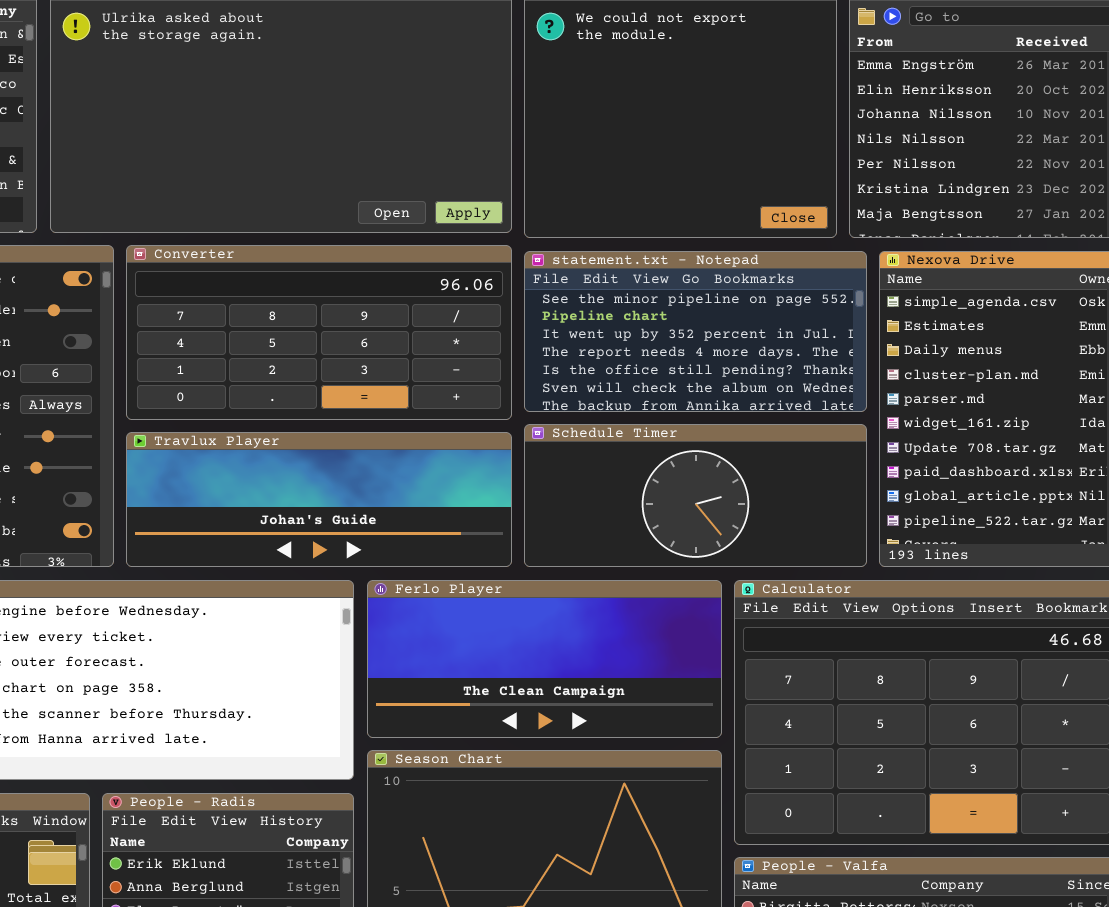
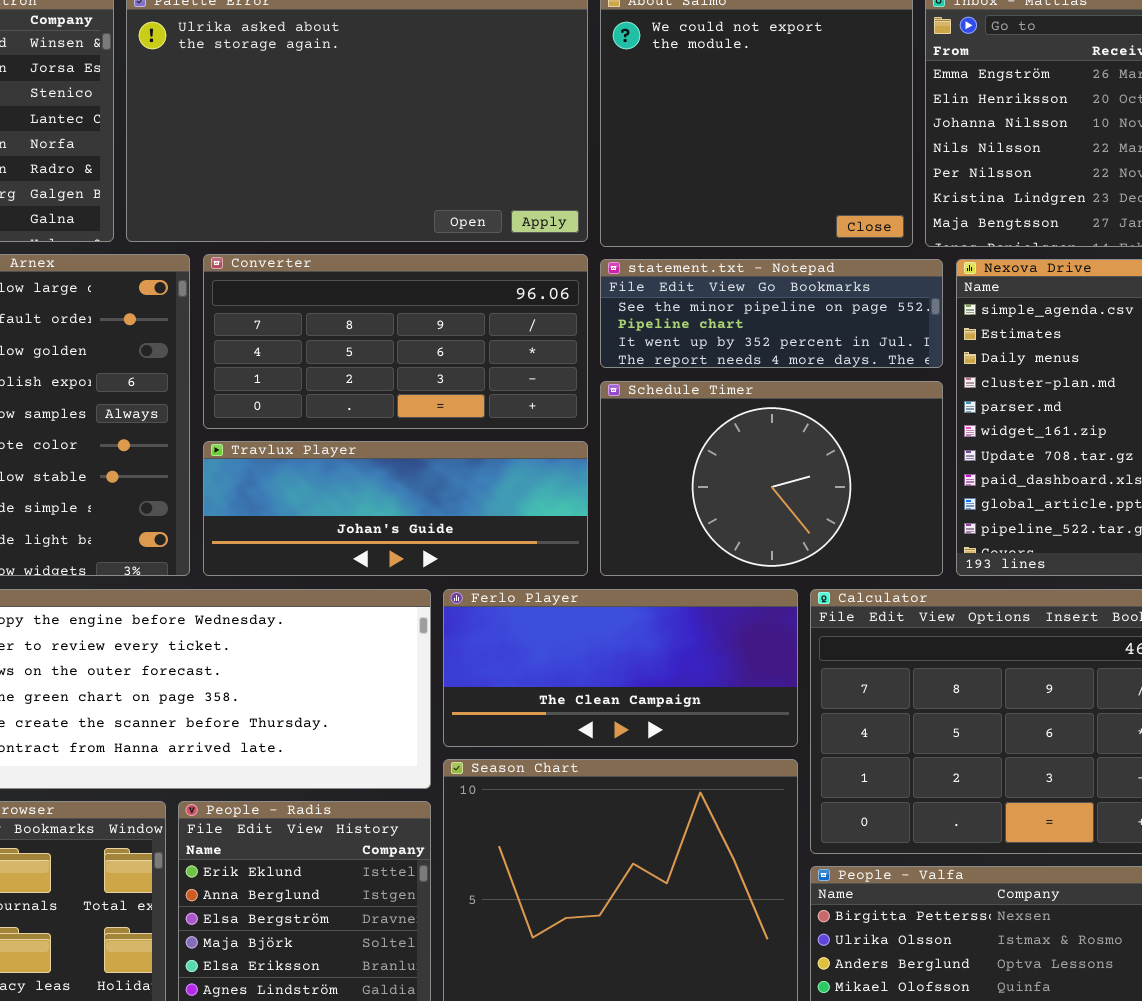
statement.txt - Notepad: [524,251,867,412] -> [600,259,943,368], resized
Schedule Timer: [524,424,867,567] -> [600,381,943,576], resized

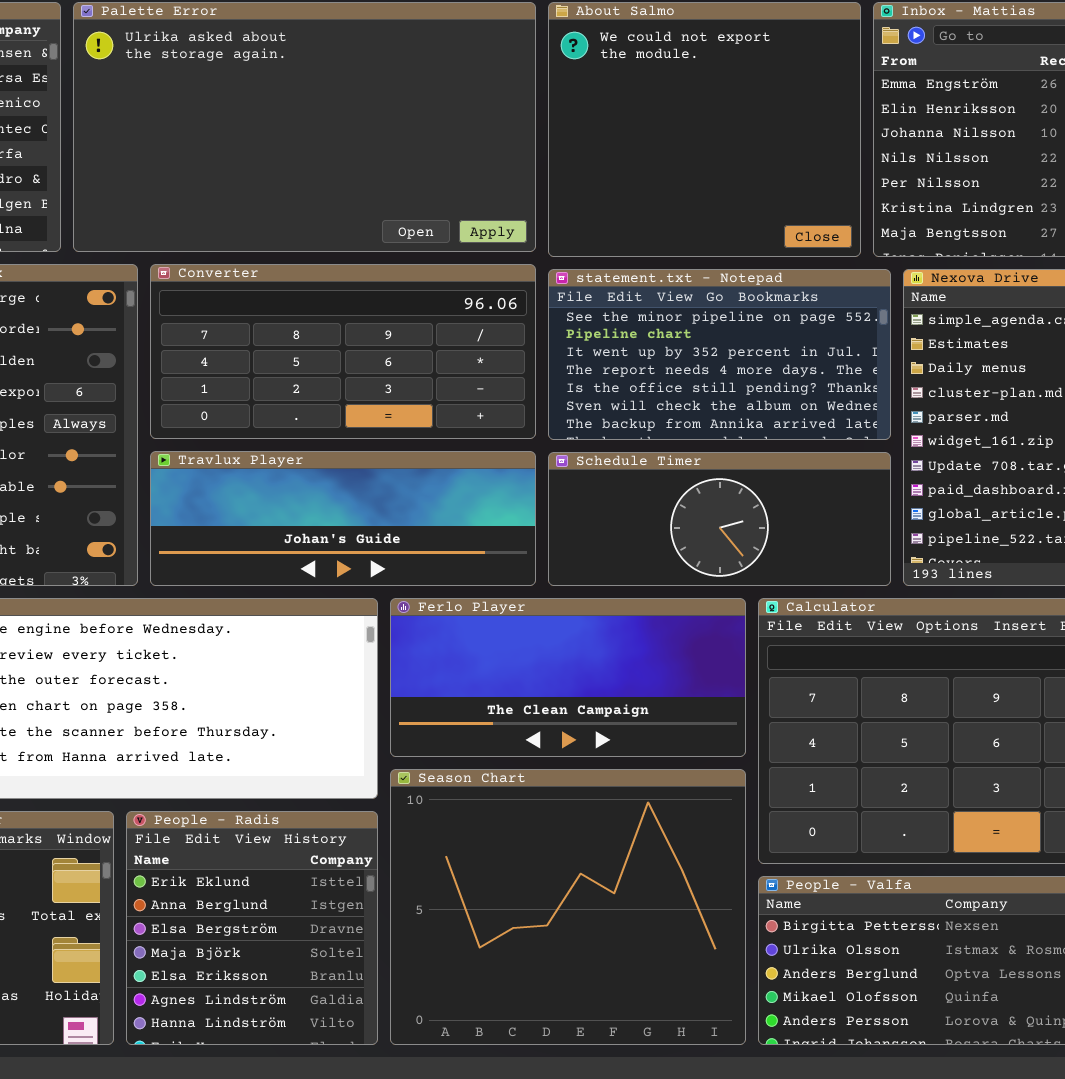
statement.txt - Notepad: [600,259,943,368] -> [548,269,891,440], resized
Schedule Timer: [600,381,943,576] -> [548,452,891,586], resized

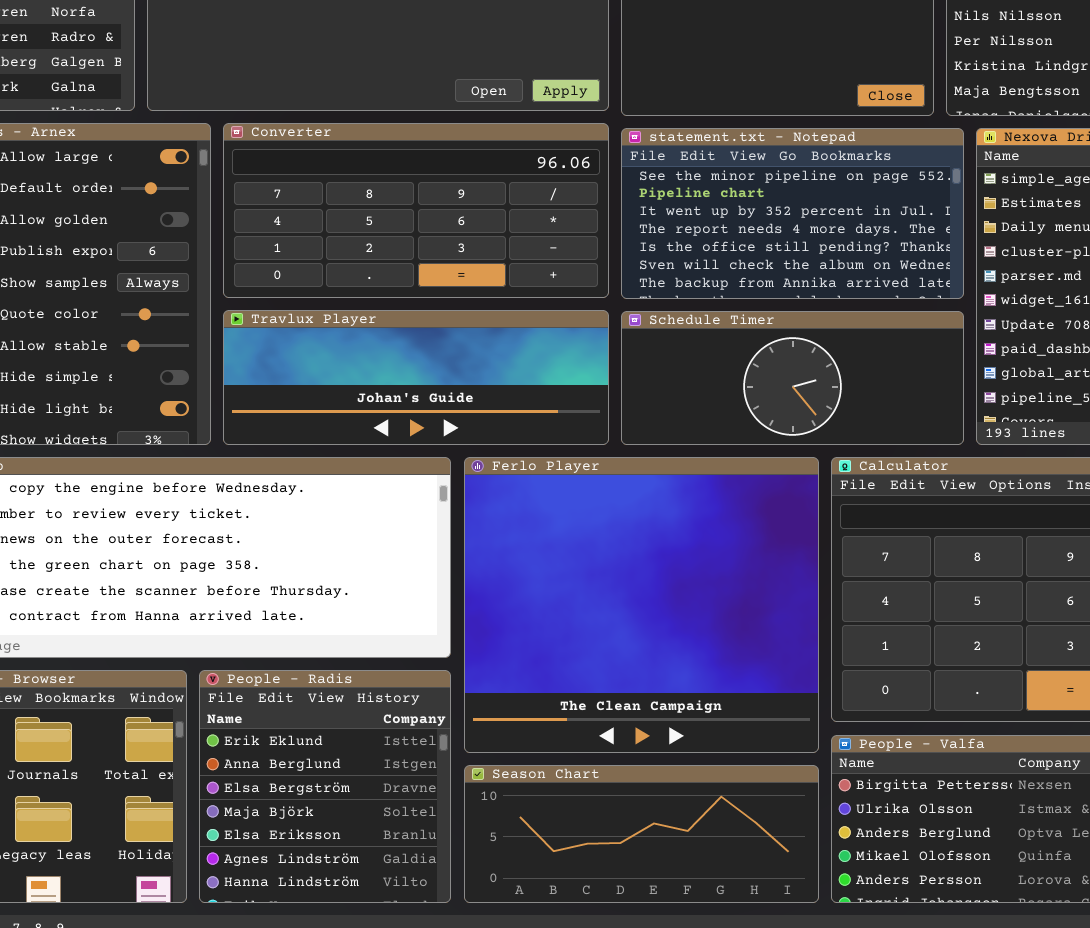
Ferlo Player: [390,598,746,757] -> [464,457,819,753], resized
Season Chart: [390,769,746,1045] -> [464,765,819,903], resized

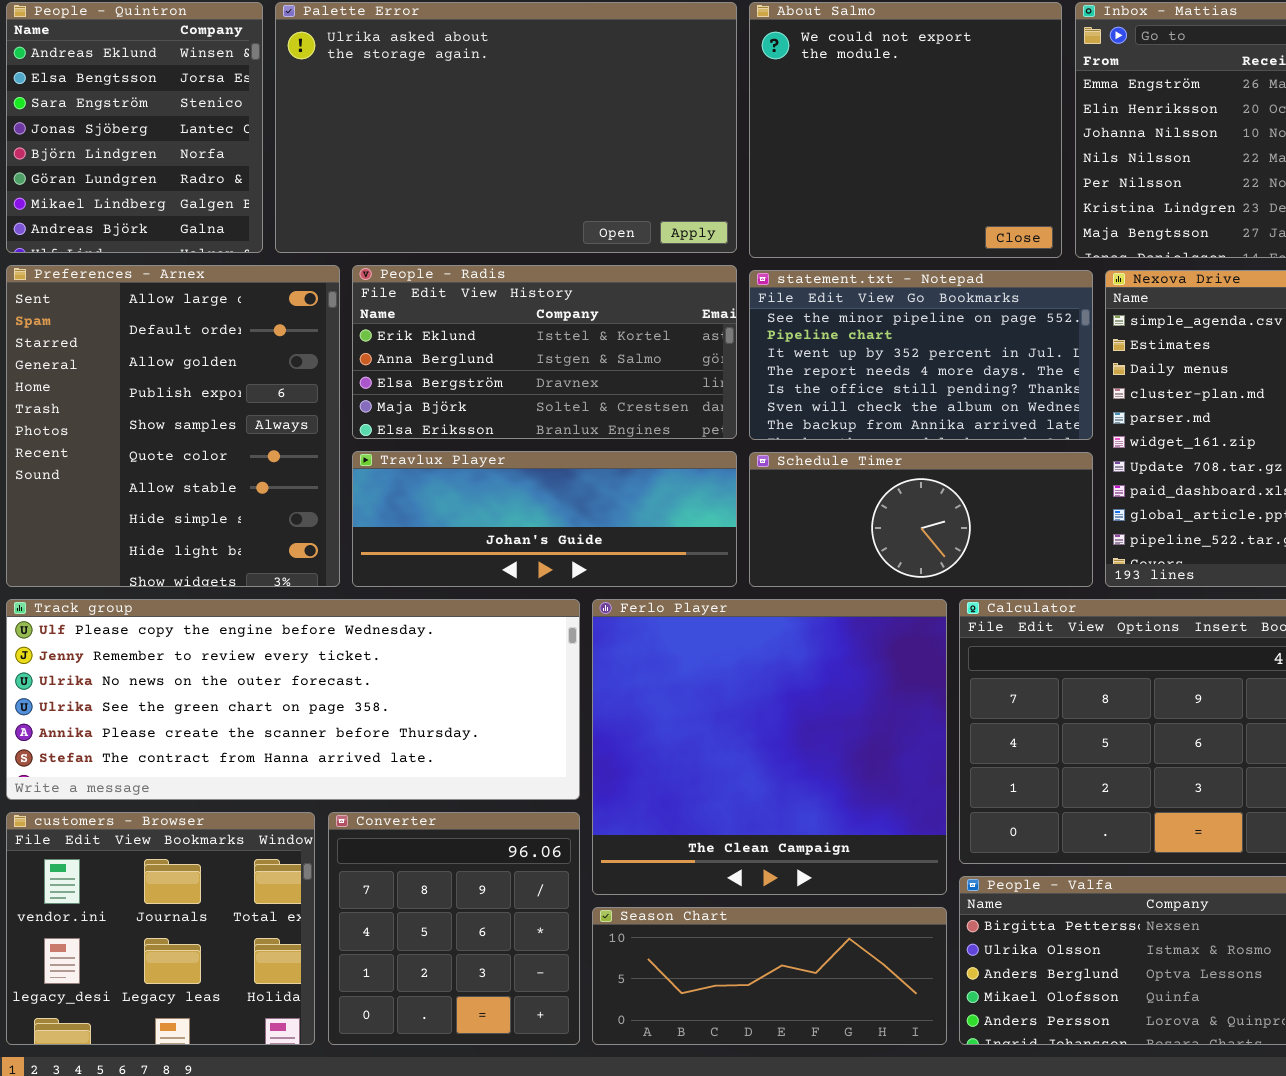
Converter: [223,123,609,298] -> [328,812,580,1045], moved, resized
People - Radis: [199,670,451,903] -> [352,265,737,439], moved, resized

